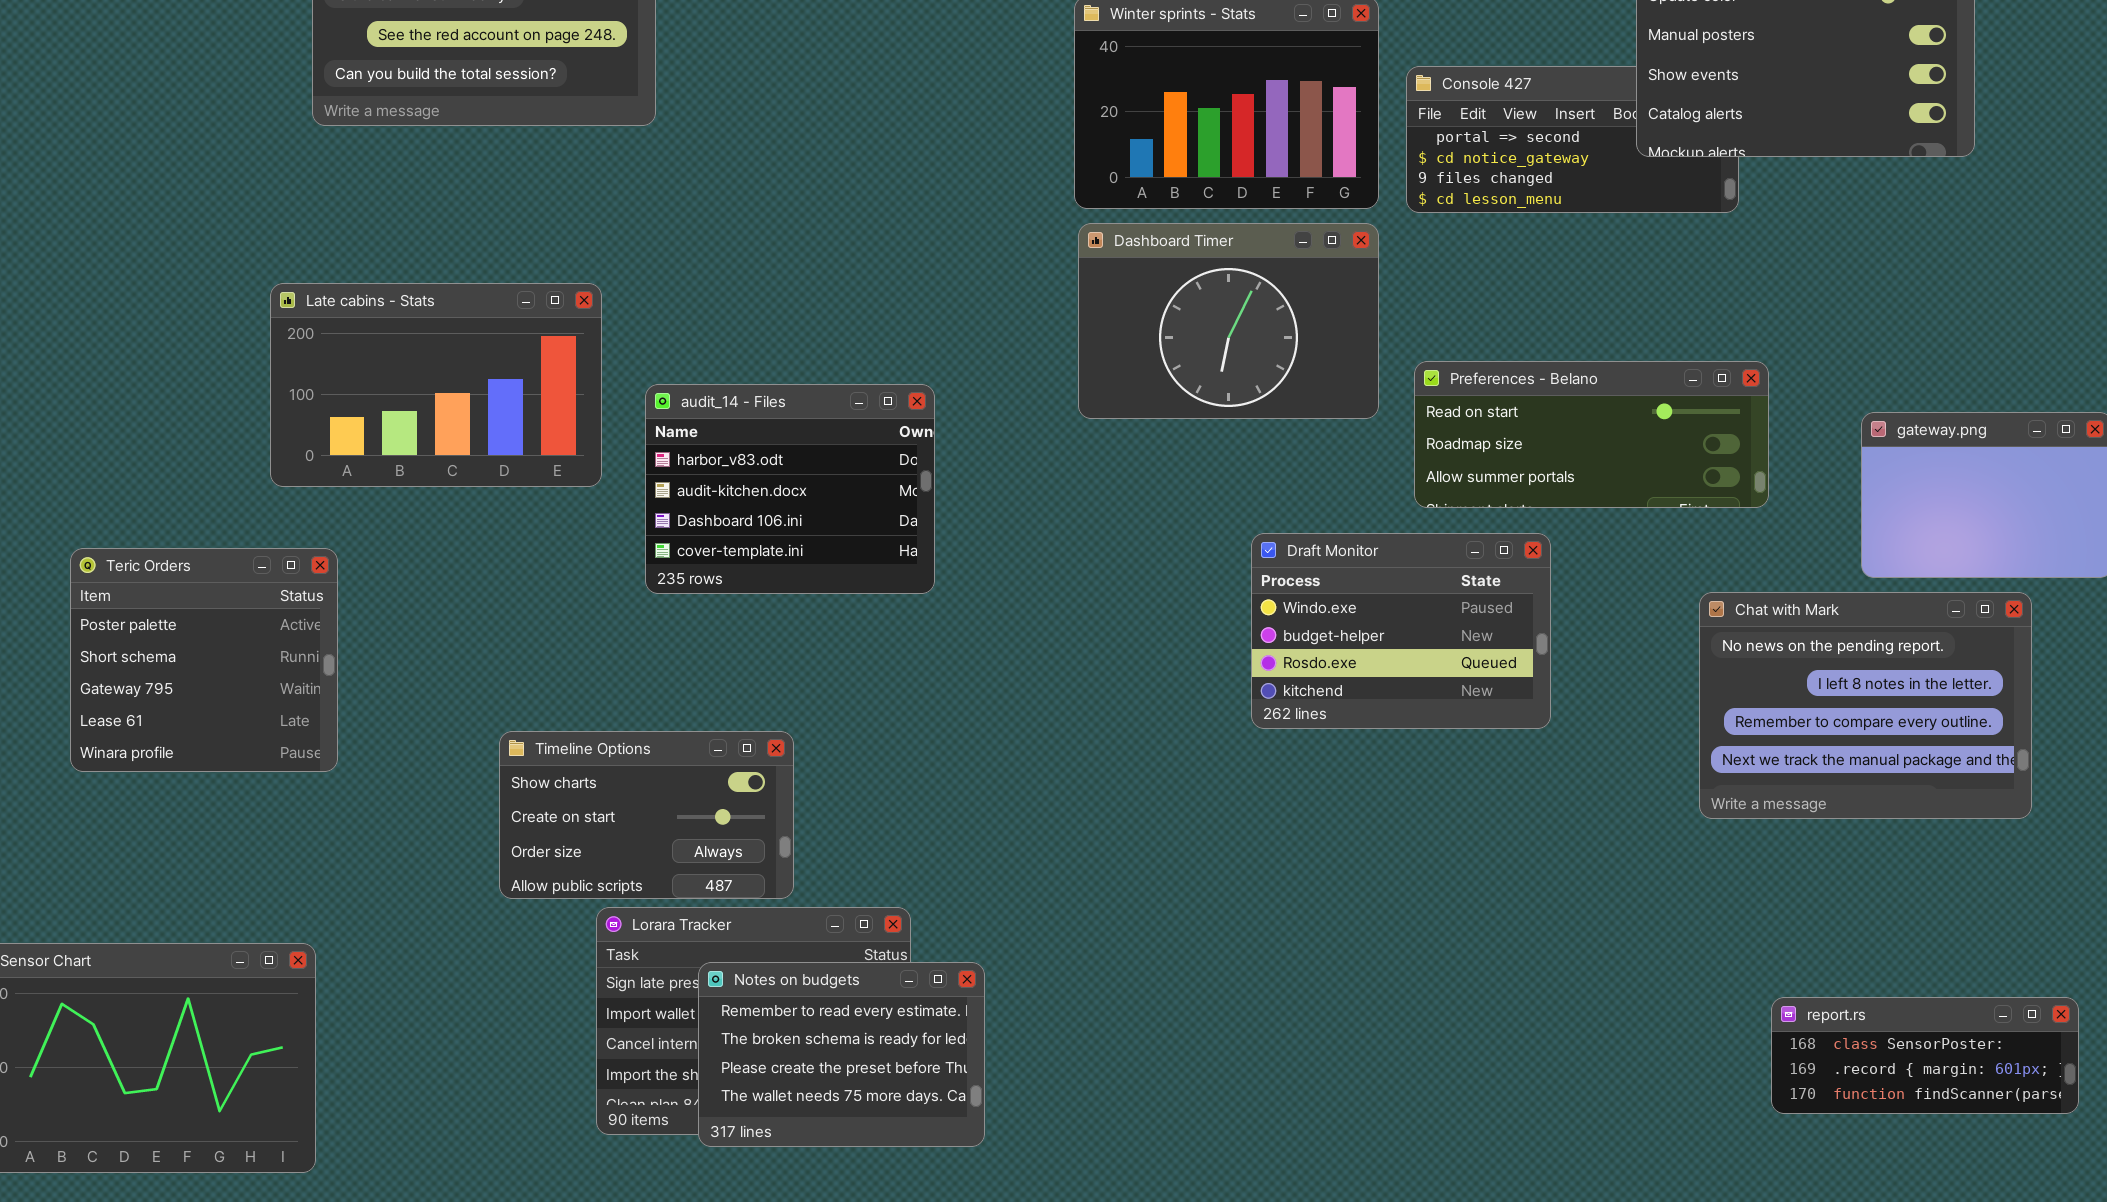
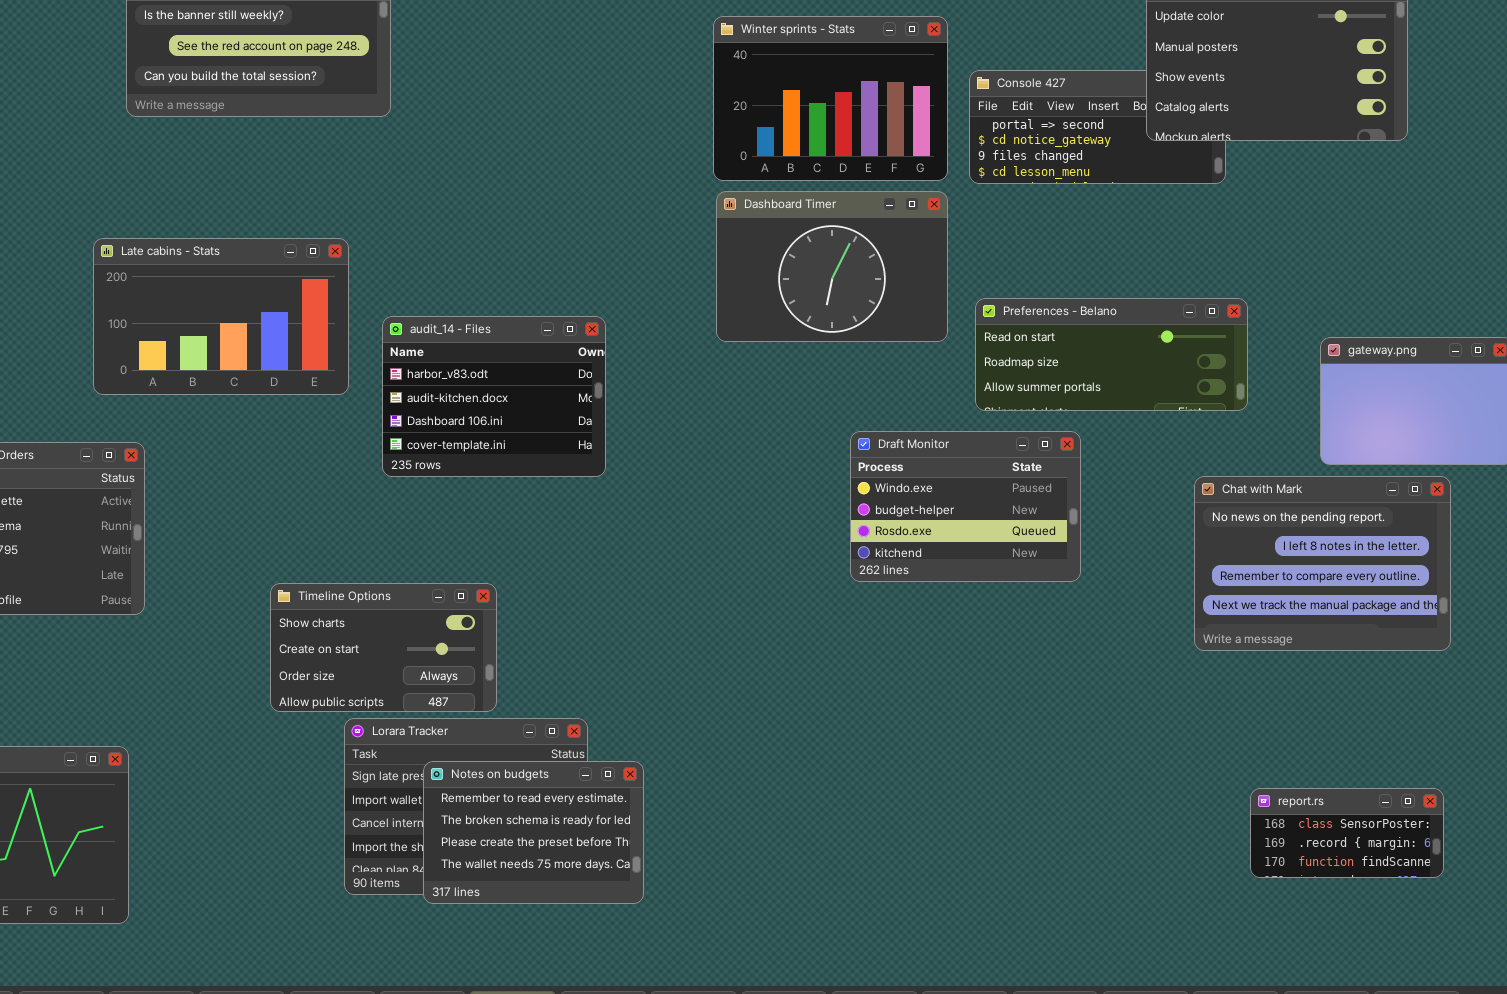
report.rs: [1771,997,2079,1114] -> [1250,788,1444,878], resized

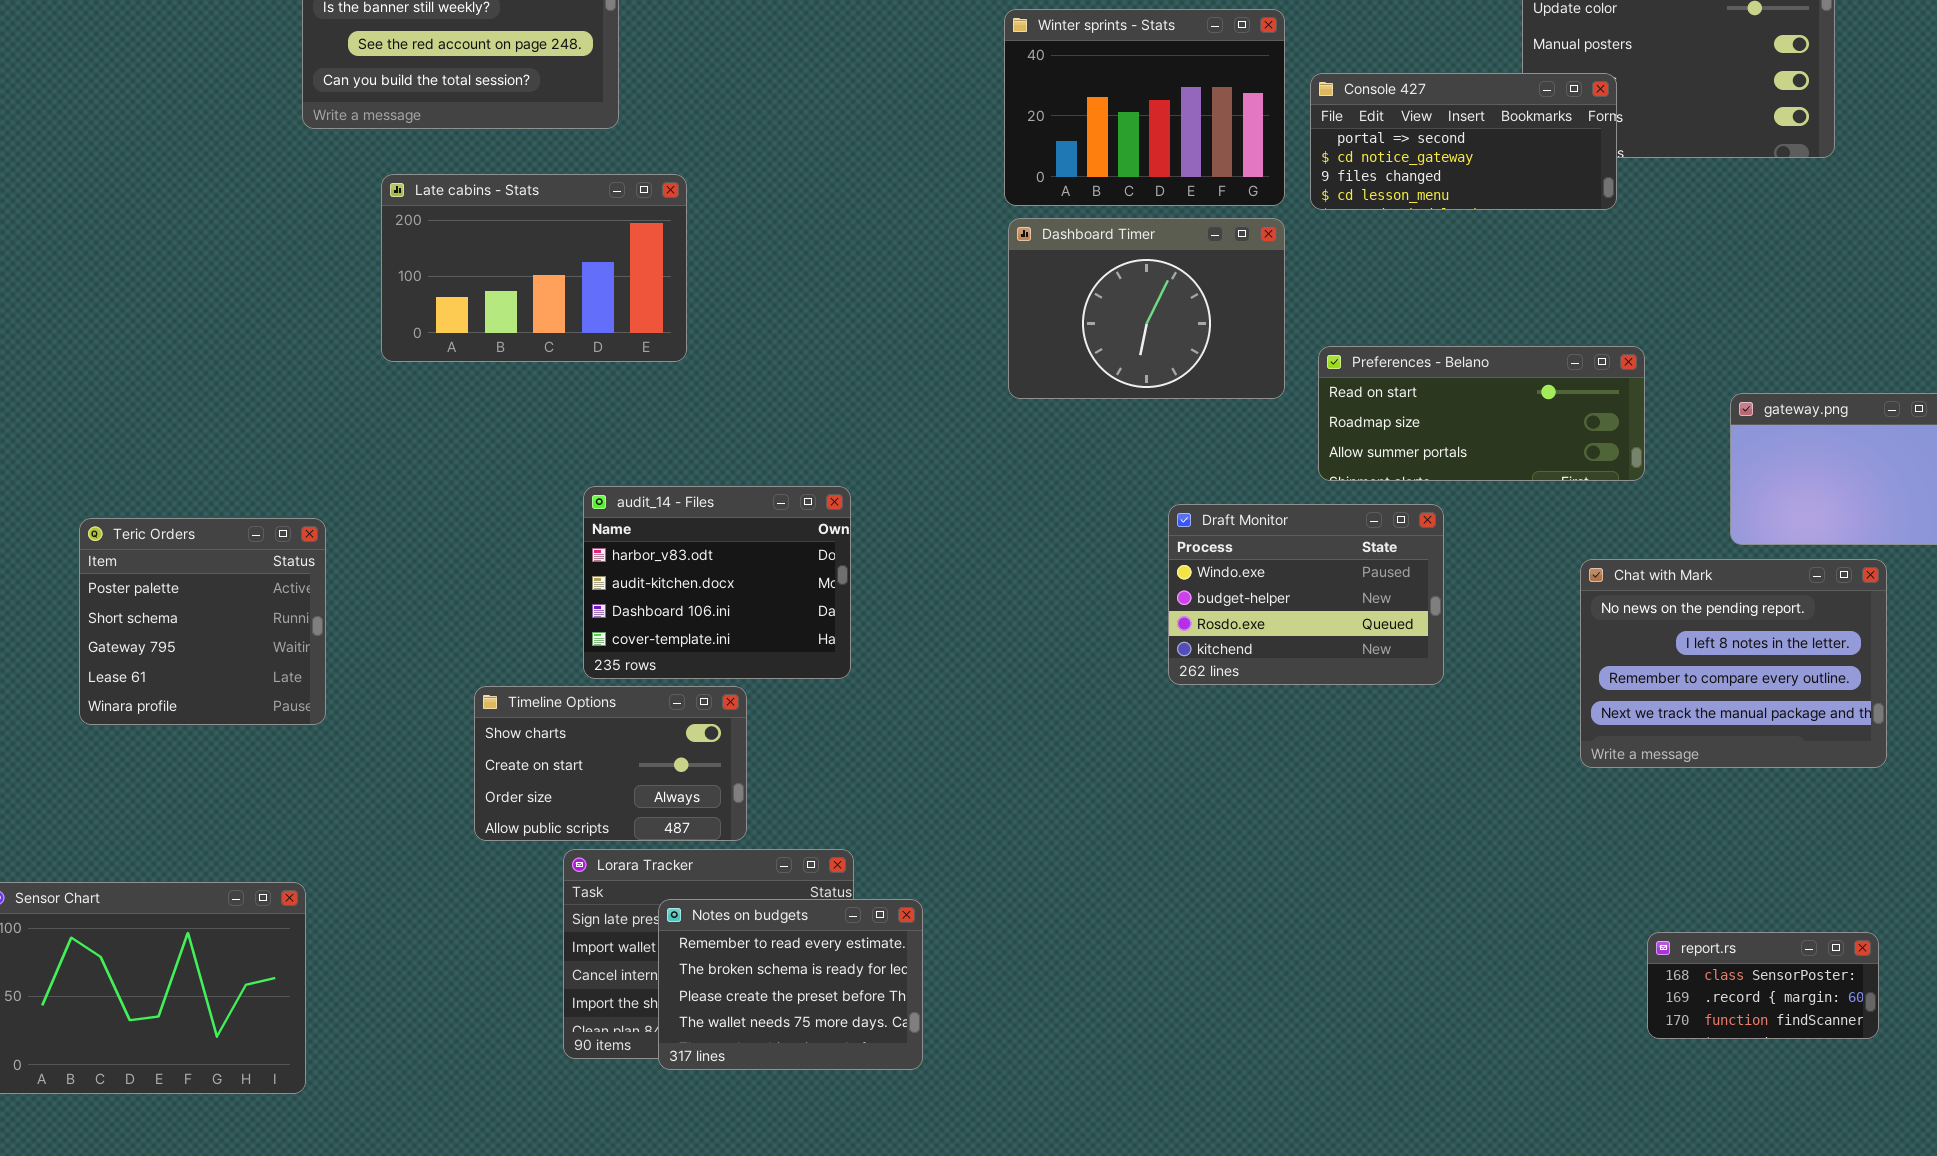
Console 427: [969,70,1226,184] -> [1310,73,1617,210], raised
Late cabins - Stats: [93,238,349,395] -> [381,174,687,362], moved
audit_14 - Files: [382,316,606,477] -> [583,486,851,679], moved

